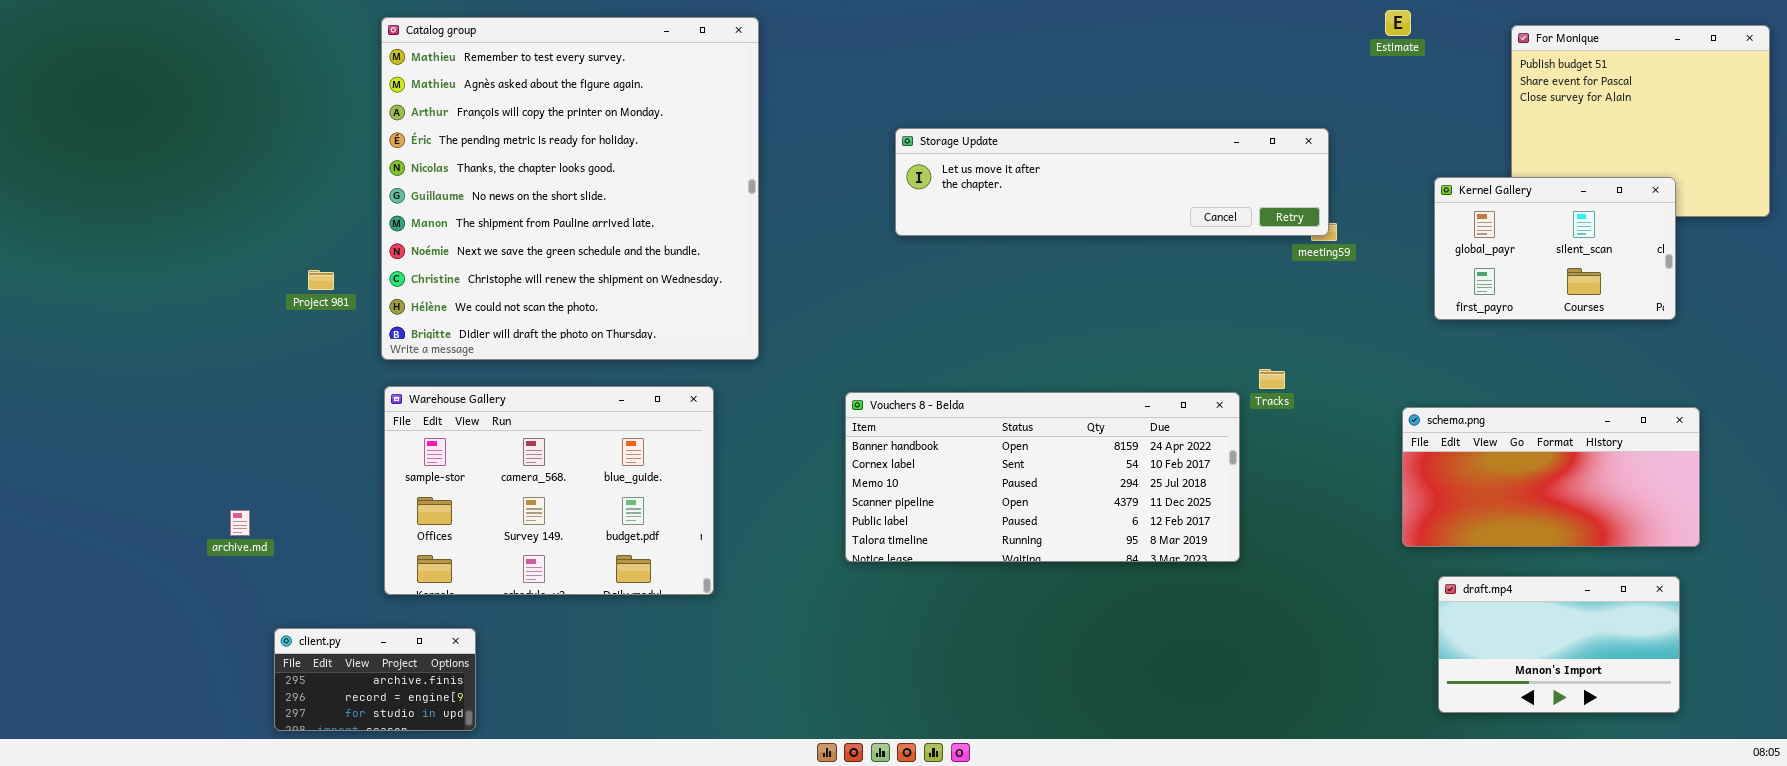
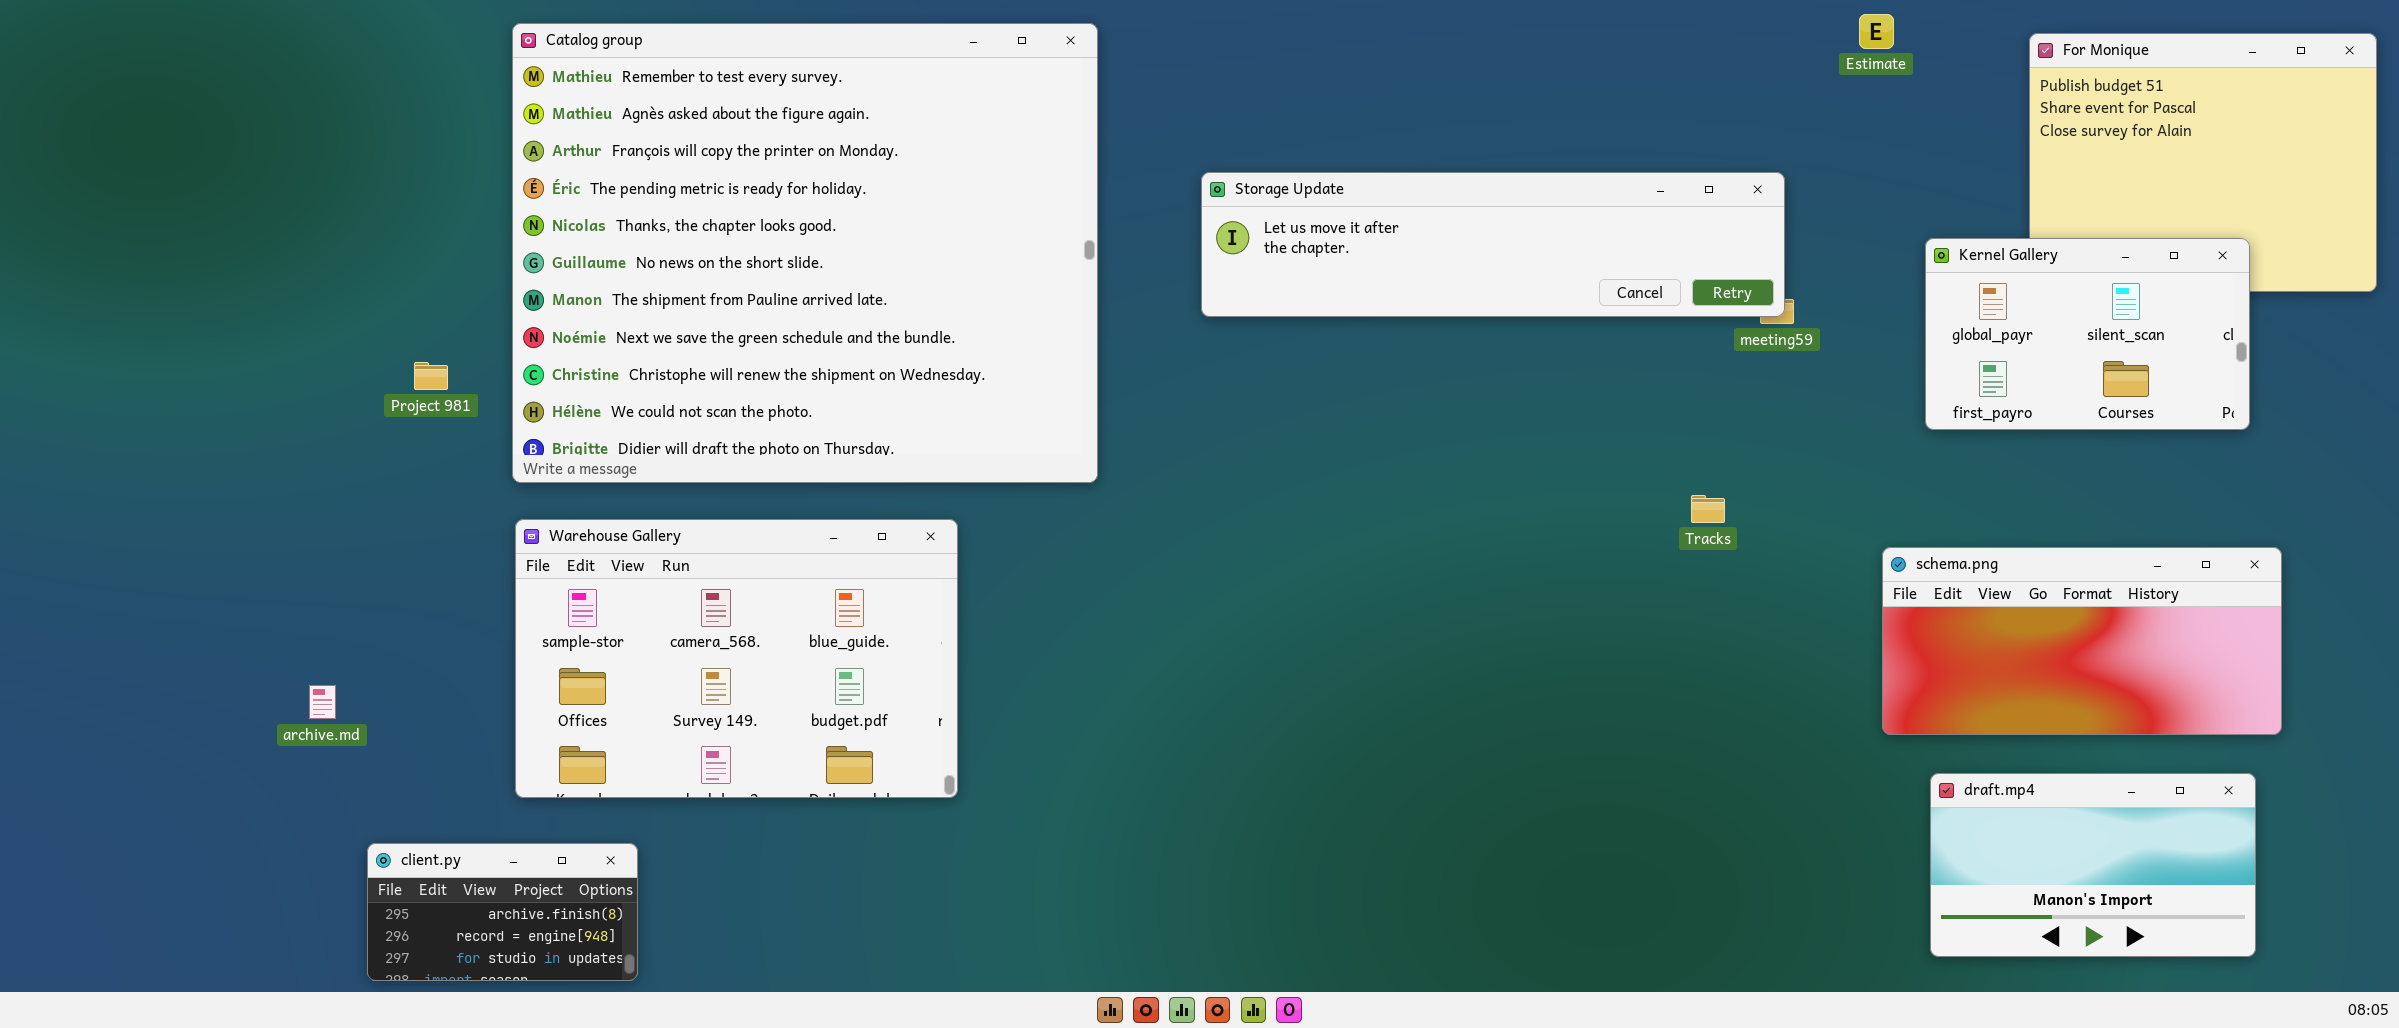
Catalog group: [381,17,759,360] -> [512,23,1098,483], resized
Vouchers 8 - Belda: [845,392,1240,562] -> none, closed

